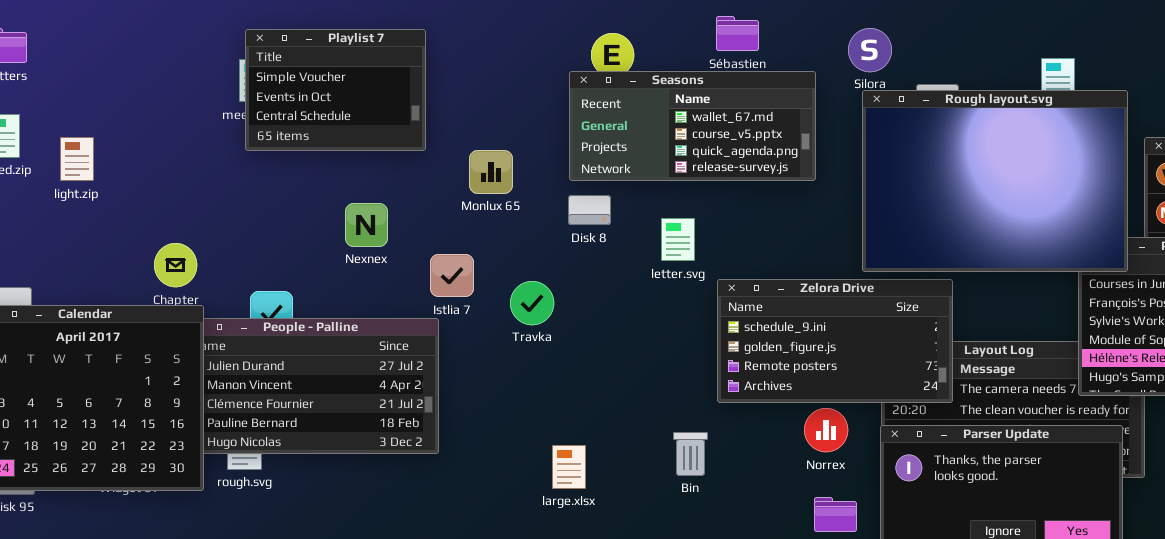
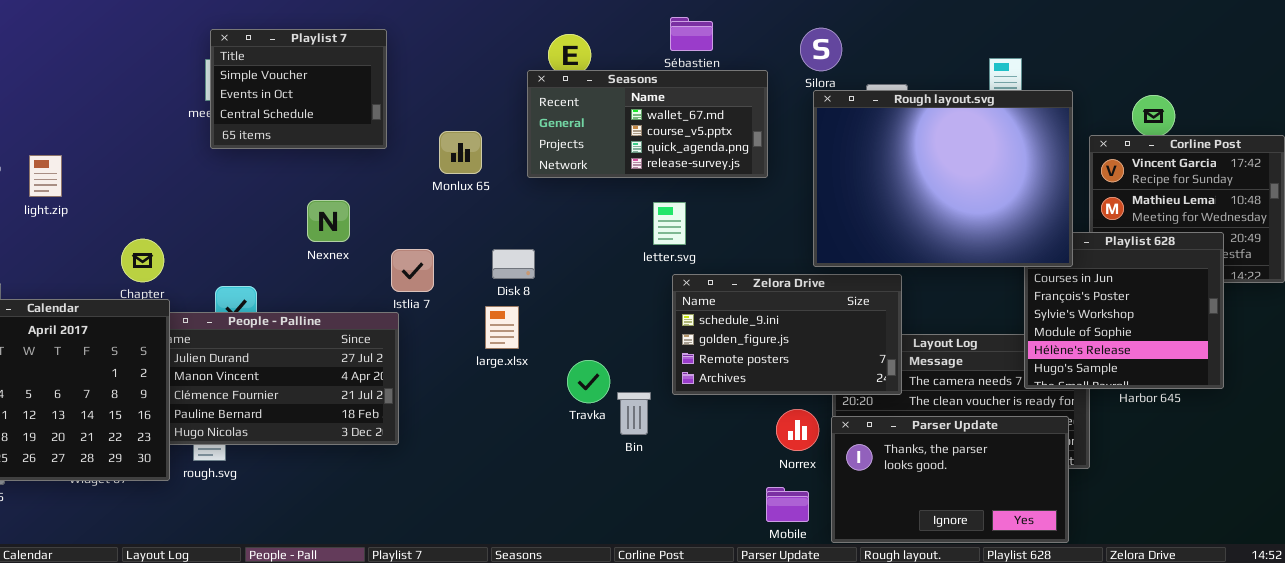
light.zip: [60,137,94,181] -> [29,155,62,197], moved
Monlux 65: [469,150,513,194] -> [439,131,482,174], moved
Disk 8: [568,195,611,225] -> [492,249,535,279], moved
letter.svg: [661,218,695,261] -> [653,202,686,245], moved
Travka: [510,281,554,325] -> [567,360,610,403], moved
Norrex: [804,408,848,452] -> [776,409,819,451], moved
Bin: [673,432,708,476] -> [617,392,651,435], moved
large.xlsx: [552,445,586,489] -> [485,306,519,349], moved

